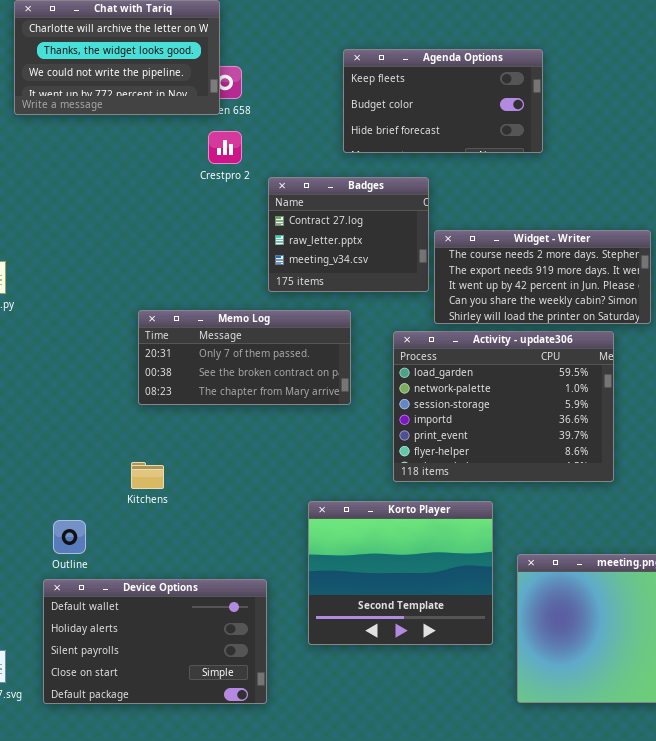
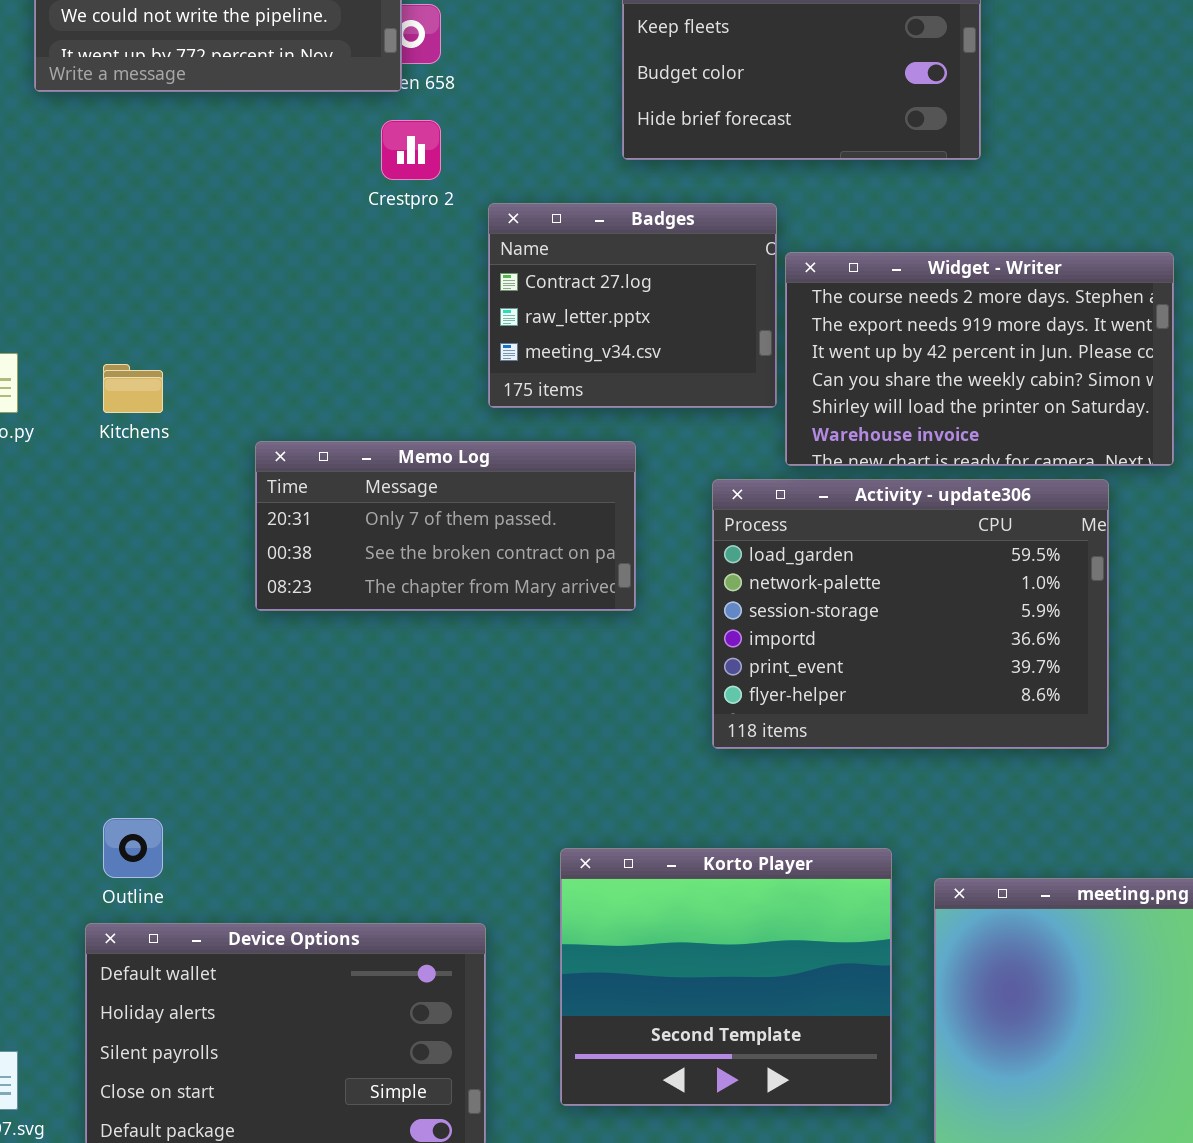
Widget - Writer: [434,230,651,324] -> [785,252,1174,466], resized
Kitchens: [131,462,164,489] -> [103,364,163,413], moved
Korto Player: [308,501,493,645] -> [560,848,892,1106], moved

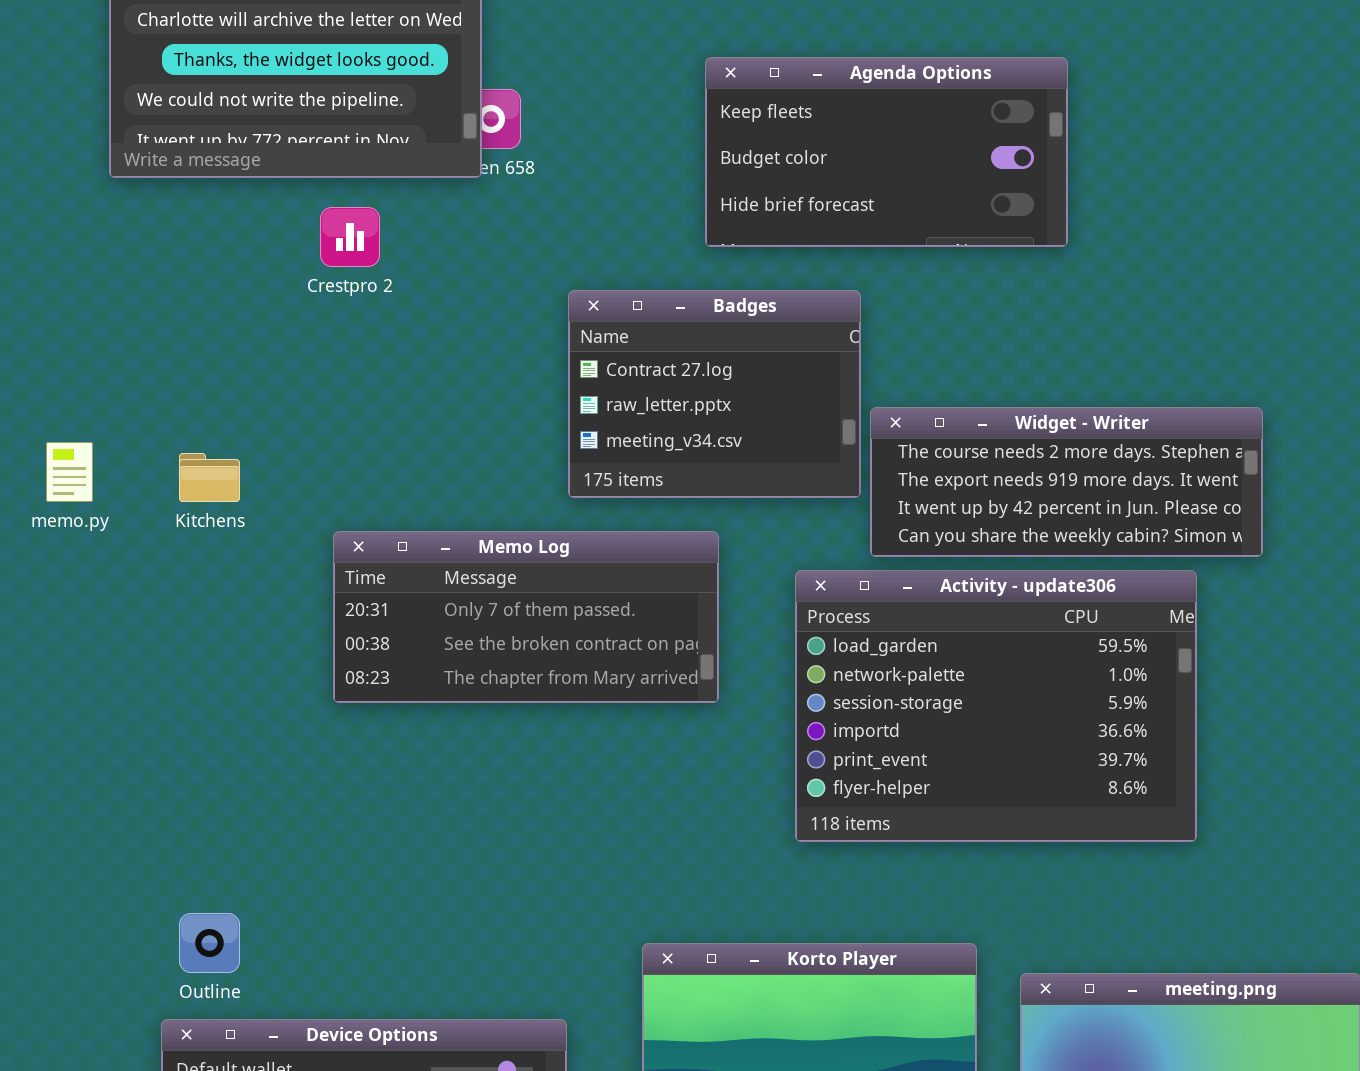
Crestpro 2: [381,120,441,180] -> [320,207,380,267], moved
Widget - Writer: [785,252,1174,466] -> [870,407,1263,557], resized

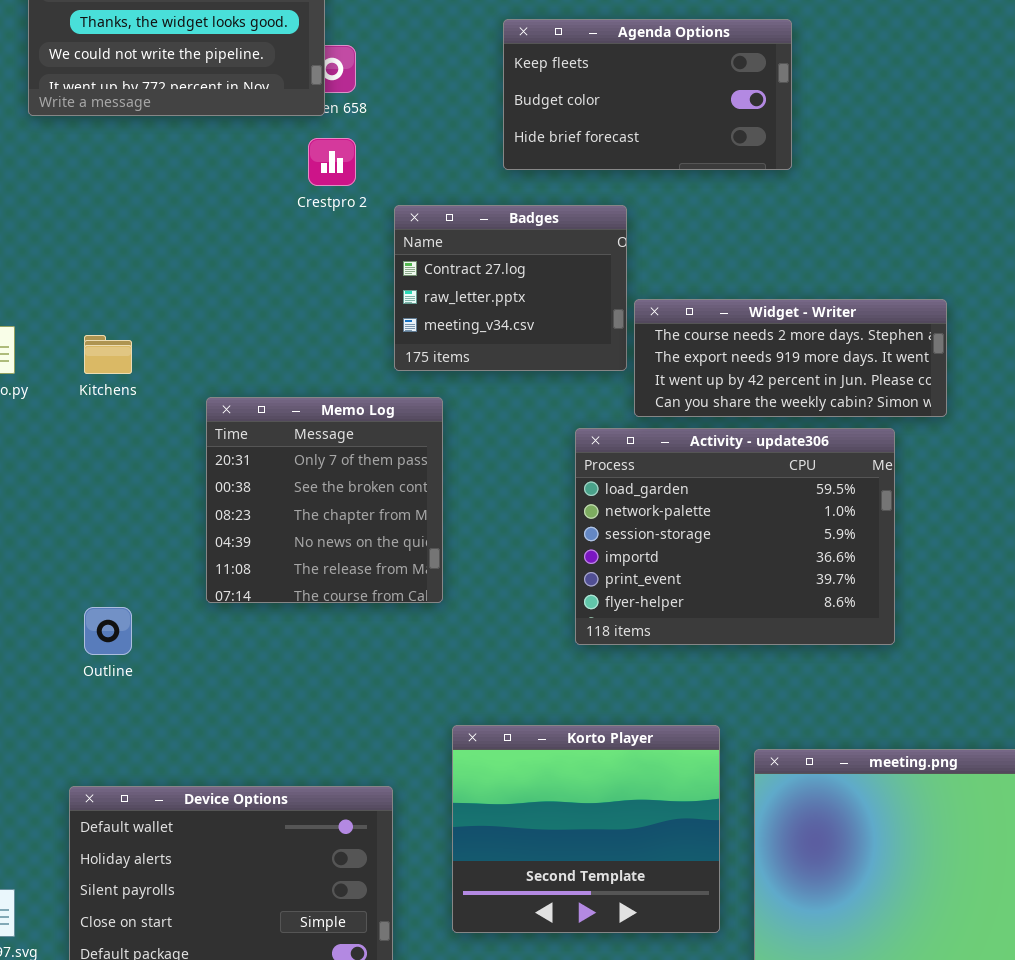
Crestpro 2: [320,207,380,267] -> [308,138,356,186], moved
Memo Log: [333,531,719,703] -> [206,397,443,603], resized
Outline: [179,913,240,973] -> [84,607,132,655], moved

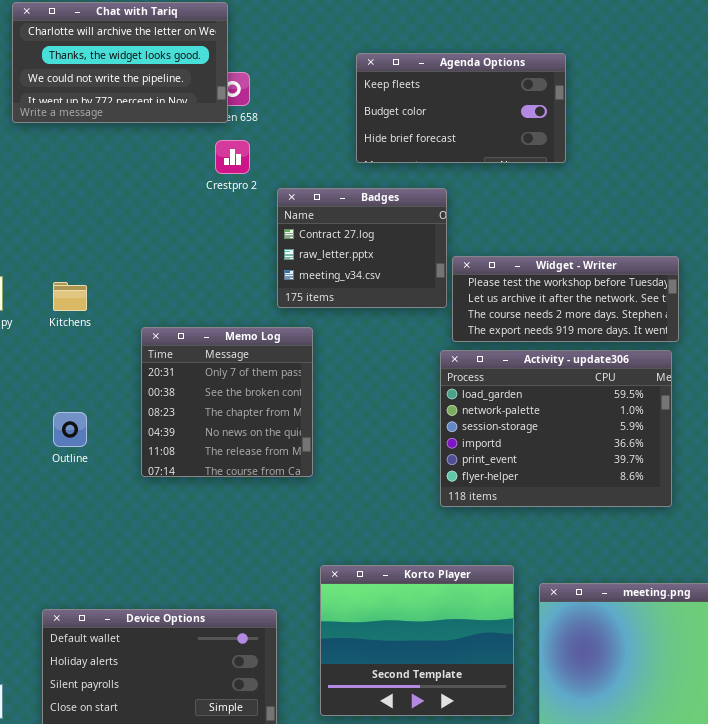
Widget - Writer: [634,299,947,417] -> [452,256,679,342], scrolled up 2 rows
Activity - update306: [575,428,895,645] -> [440,350,672,507], moved
Outline: [84,607,132,655] -> [53,412,87,447], moved

